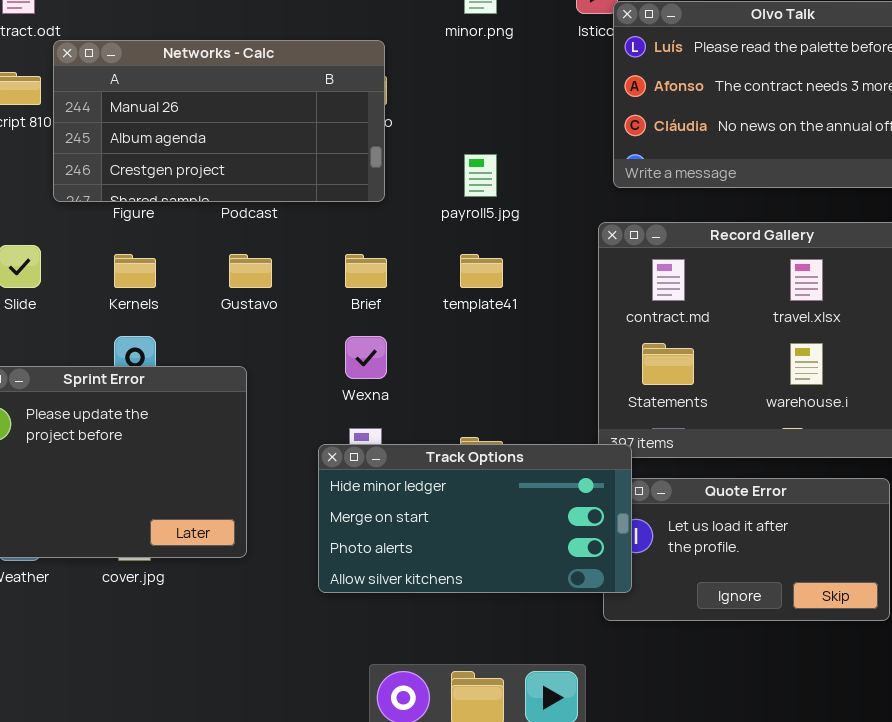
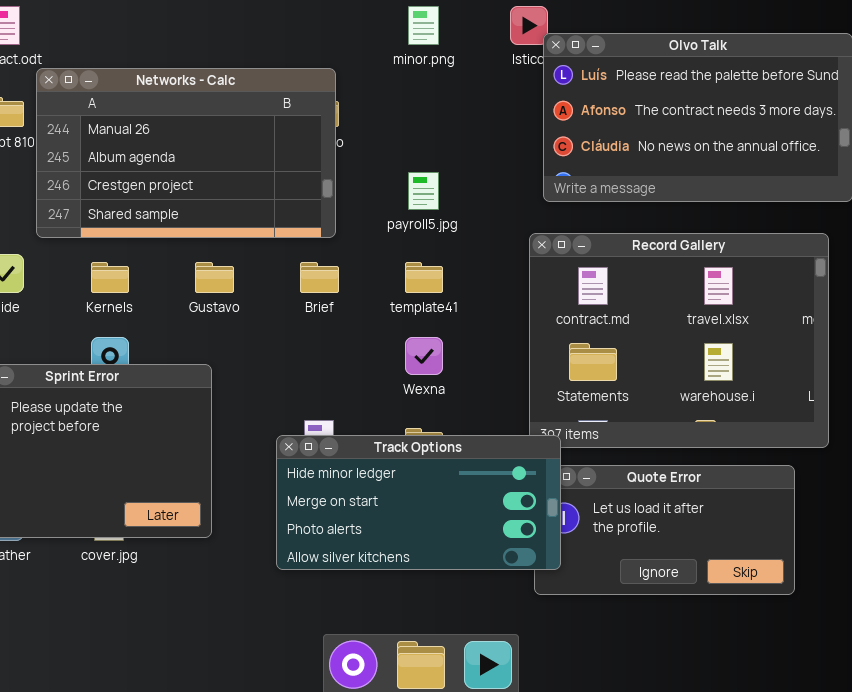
Networks - Calc: [53,40,385,202] -> [36,68,336,238], resized
Wexna: [345,336,387,379] -> [405,337,443,375], moved

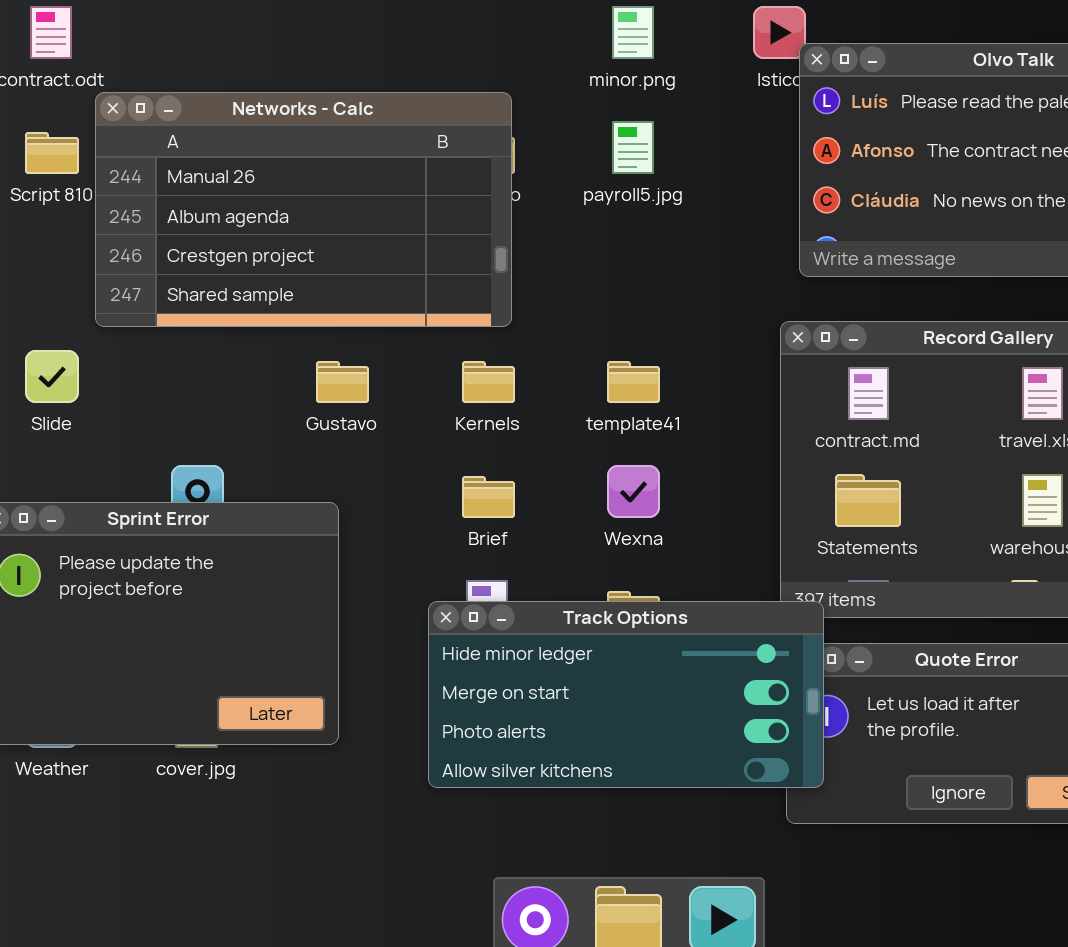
payroll5.jpg: [408,172,439,210] -> [612,121,654,174], moved
Kernels: [91,262,129,293] -> [462,361,515,403], moved
Brief: [300,262,339,293] -> [462,476,515,518], moved

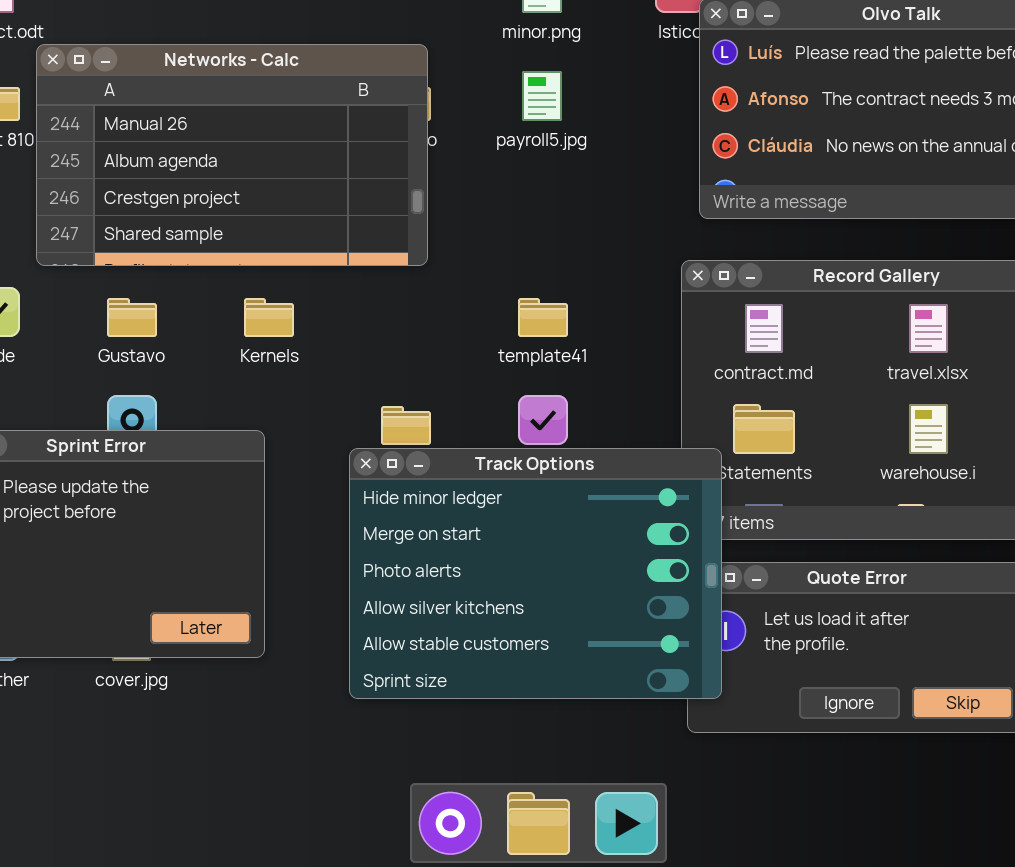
Gustavo: [316,361,369,403] -> [107,298,157,337], moved
Kernels: [462,361,515,403] -> [244,298,294,337], moved
Track Options: [428,601,824,788] -> [349,448,722,699], resized

